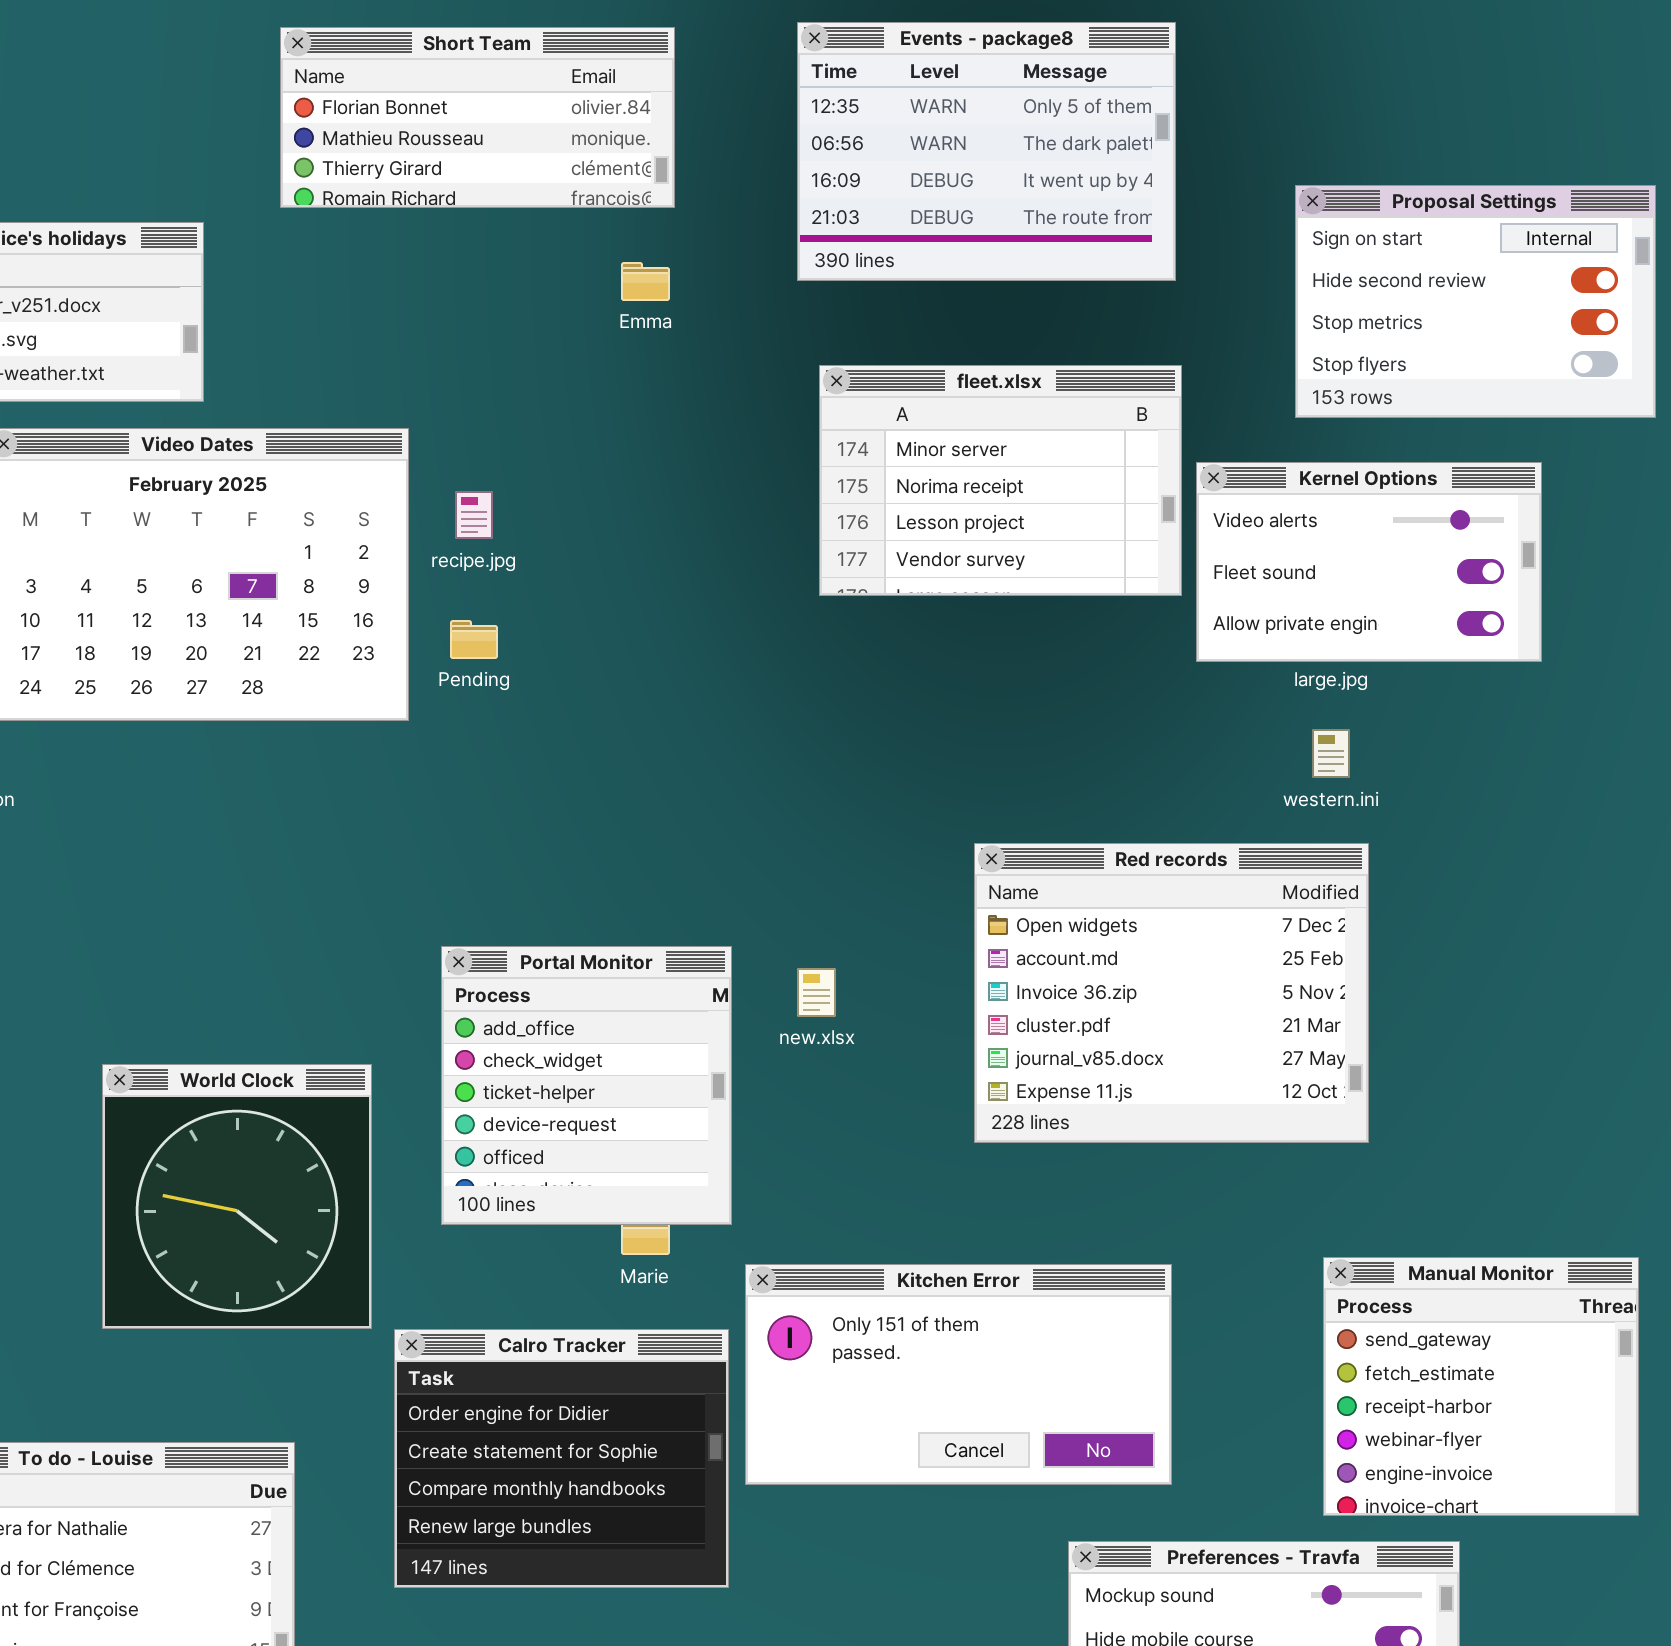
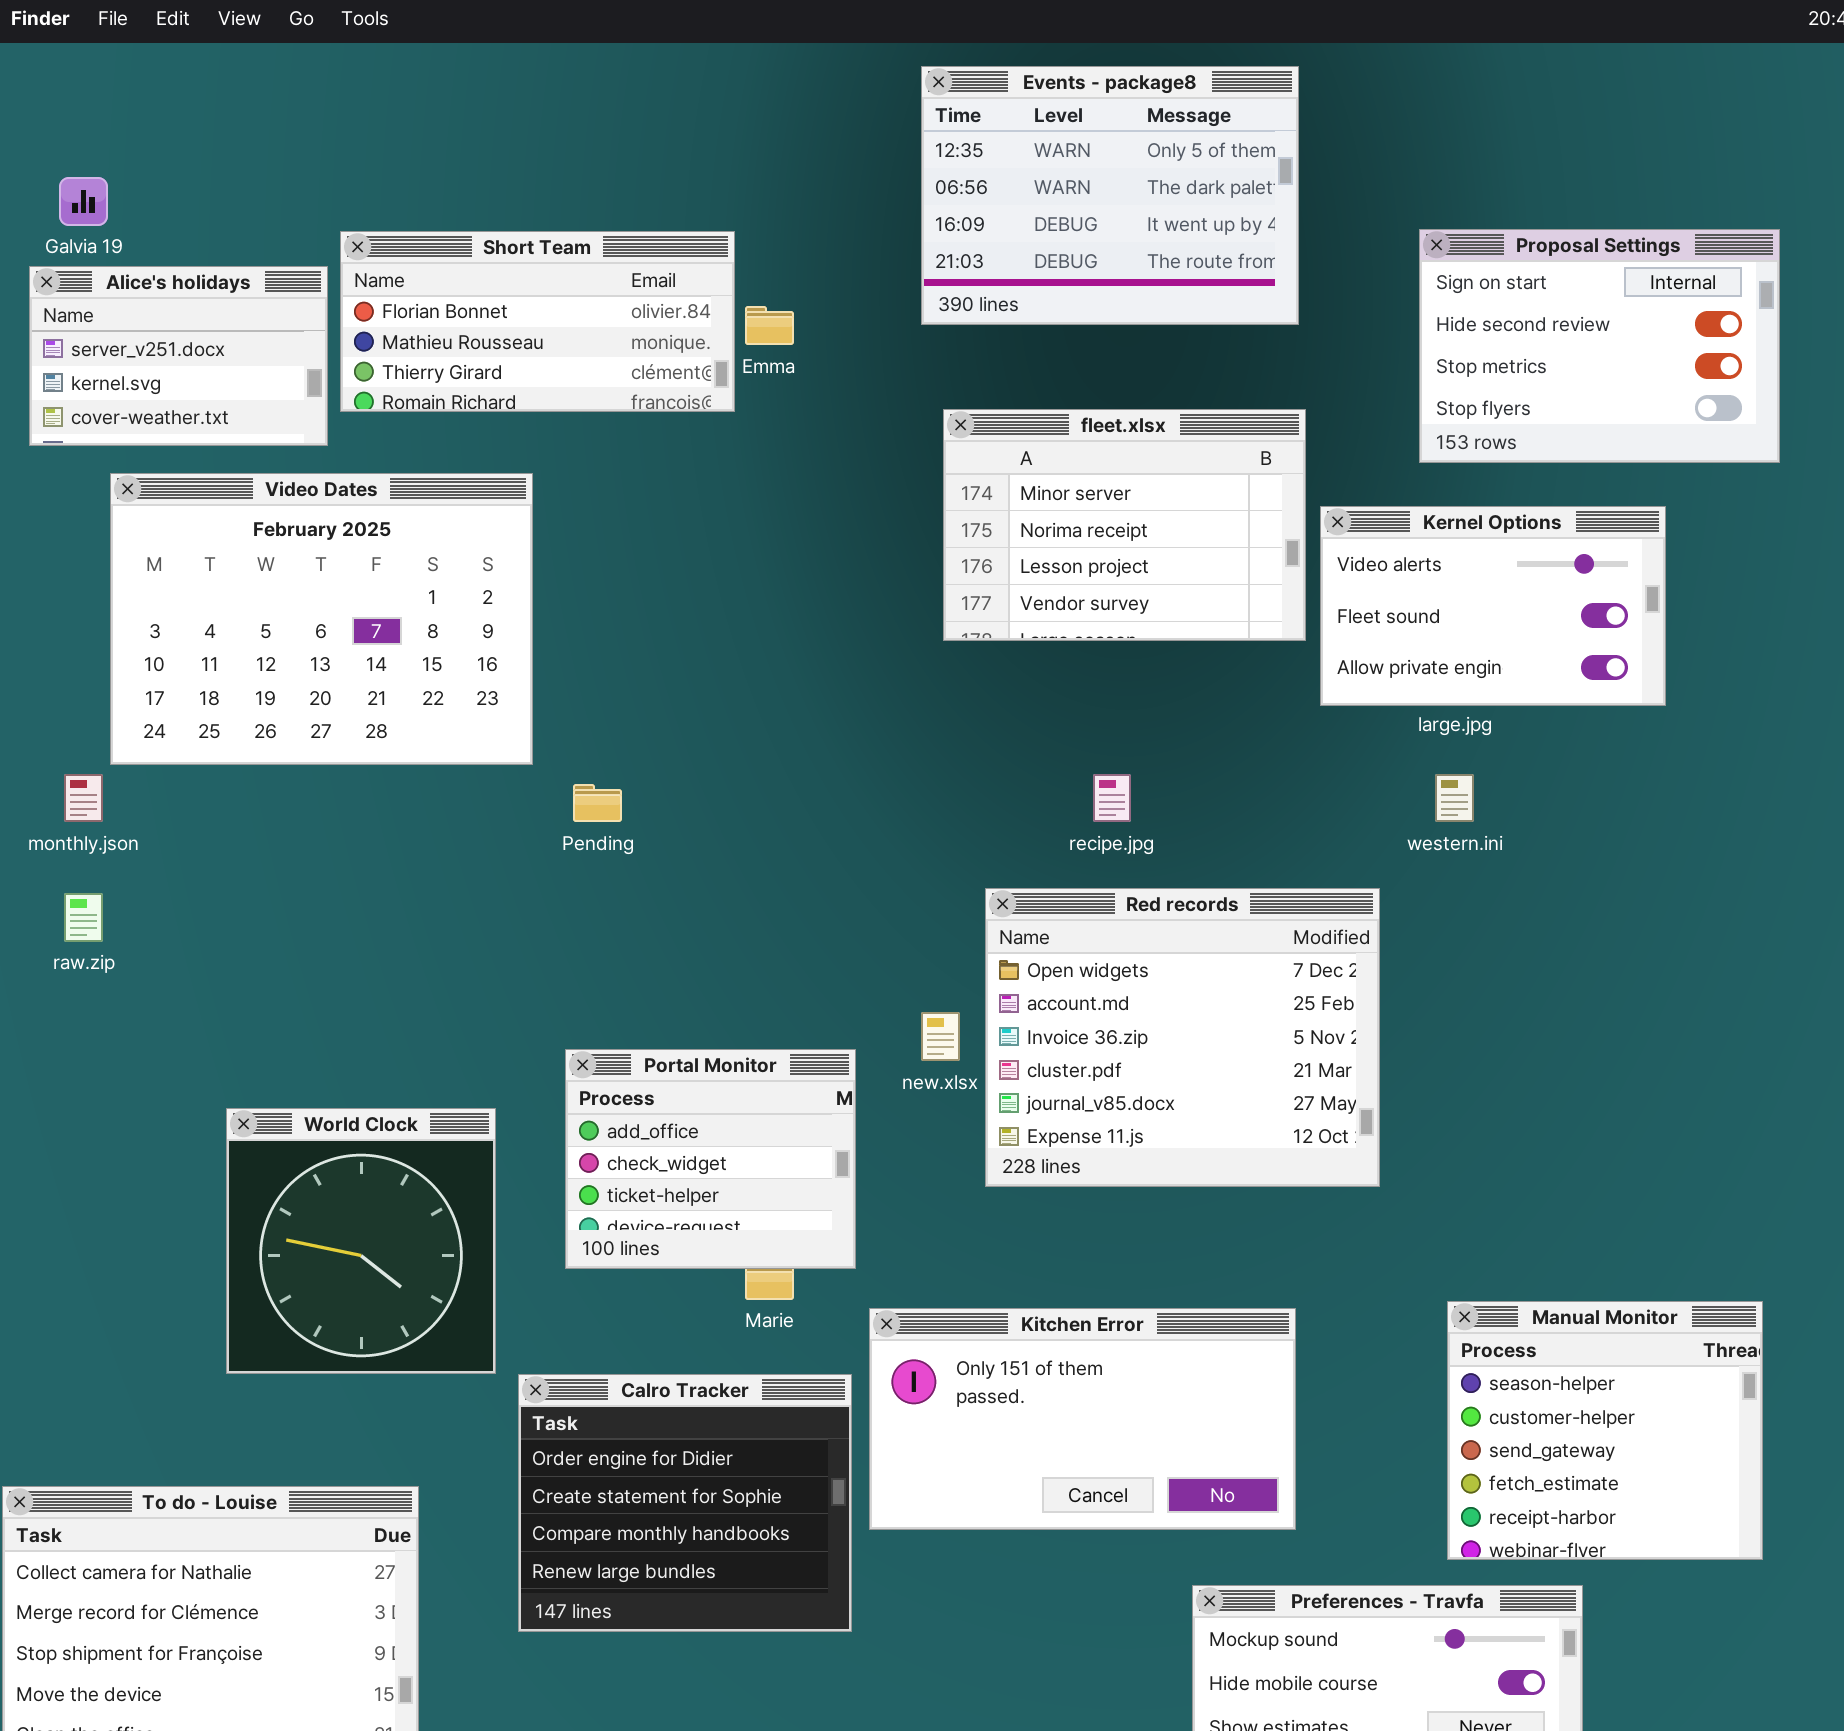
Short Team: [280,27,675,208] -> [340,231,735,412], moved
recipe.jpg: [455,491,493,539] -> [1093,774,1131,822], moved
Pending: [450,620,498,659] -> [573,784,622,822], moved
Red records: [974,843,1369,1143] -> [985,888,1380,1187], moved
Portal Monitor: [441,946,732,1225] -> [565,1049,856,1269], resized
Manual Monitor: [1323,1257,1639,1516] -> [1447,1301,1763,1560], scrolled up 2 rows

